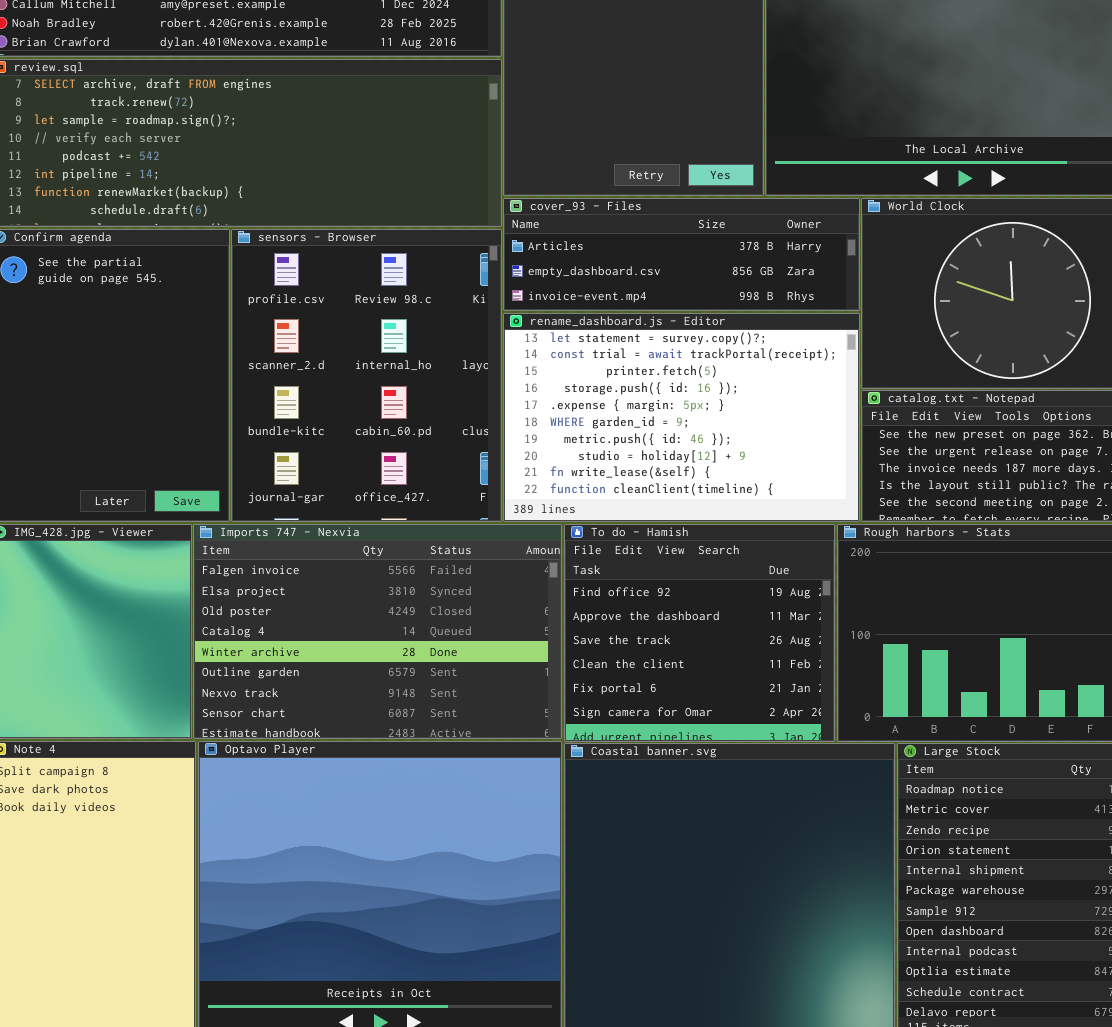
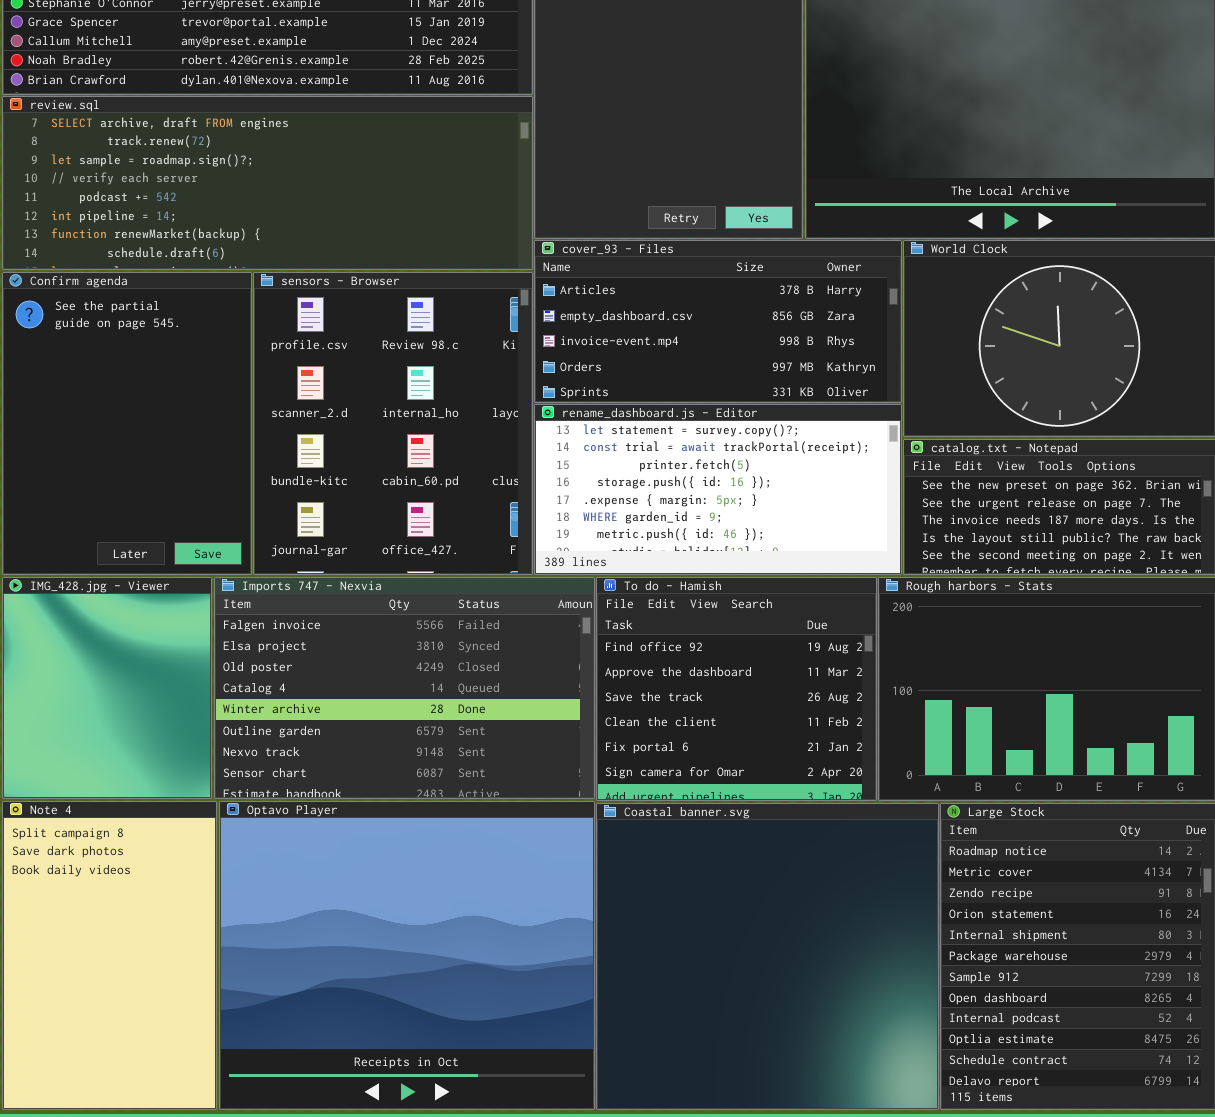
cover_93 - Files: [503,198,860,311] -> [534,240,902,403], resized
rename_dashboard.js - Editor: [503,313,860,522] -> [534,404,902,575], resized

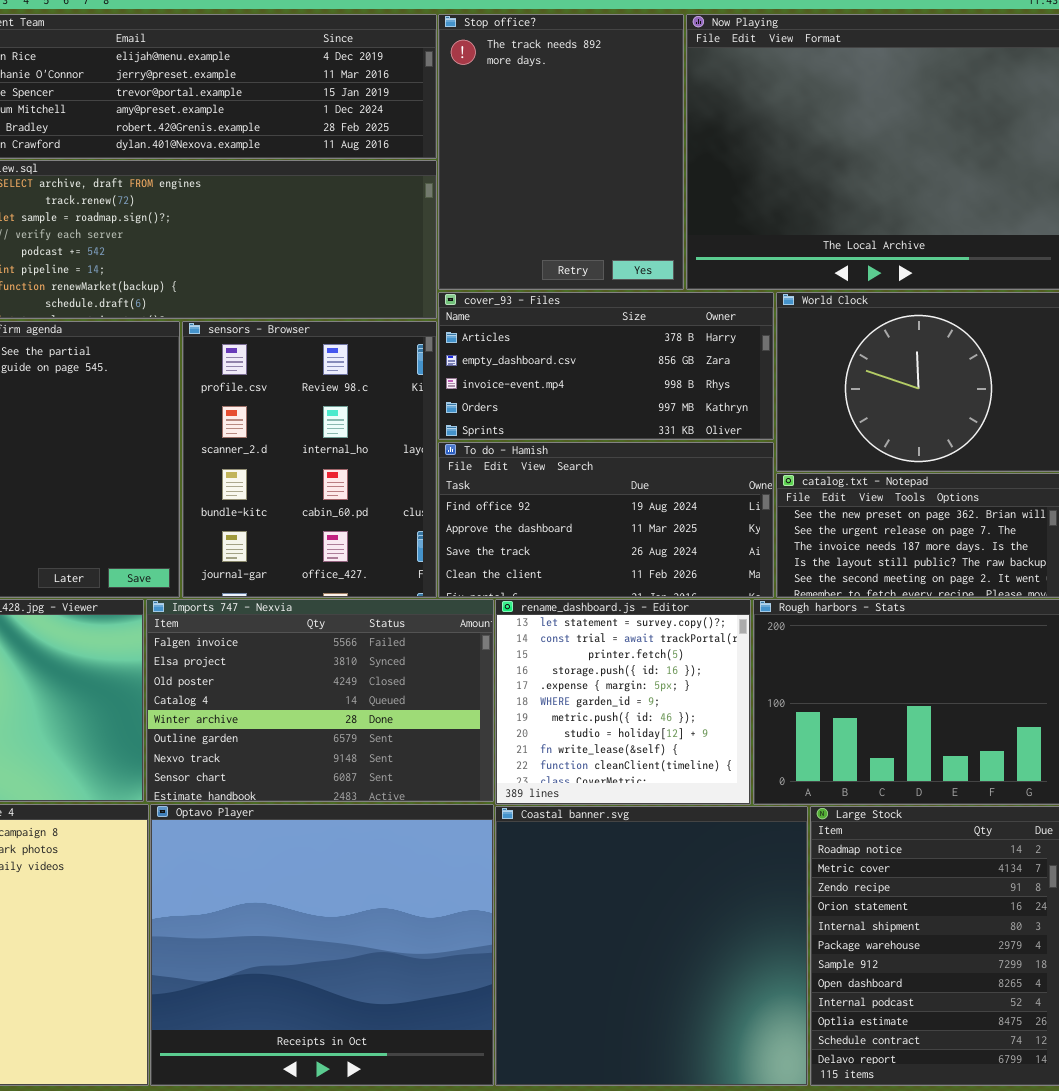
rename_dashboard.js - Editor: [534,404,902,575] -> [495,599,751,805], moved, resized
To do - Hamish: [596,577,877,801] -> [438,442,774,598], moved, resized

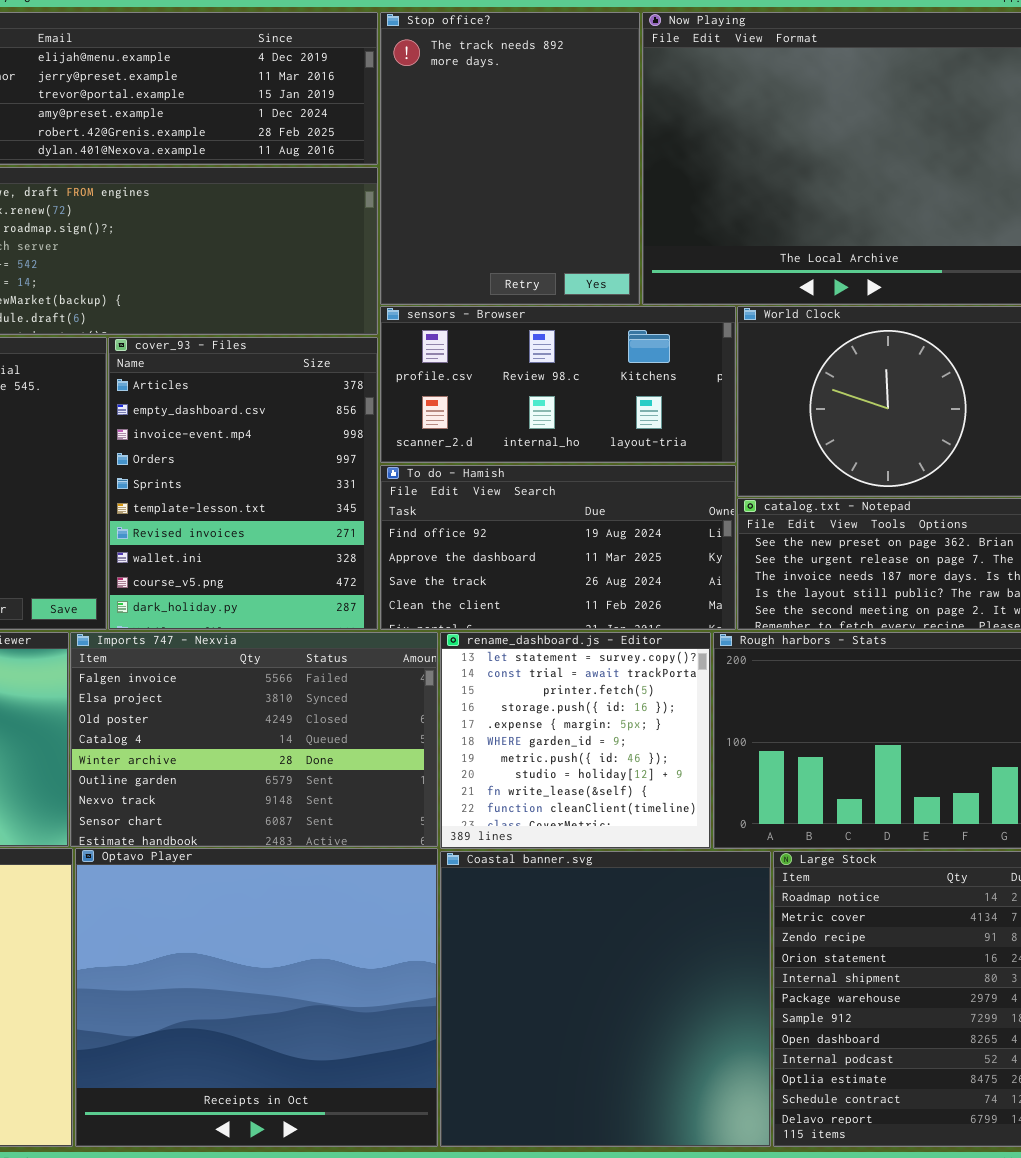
cover_93 - Files: [438,292,774,440] -> [108,337,378,630], moved, resized
sensors - Browser: [182,321,437,598] -> [380,306,736,463], moved, resized

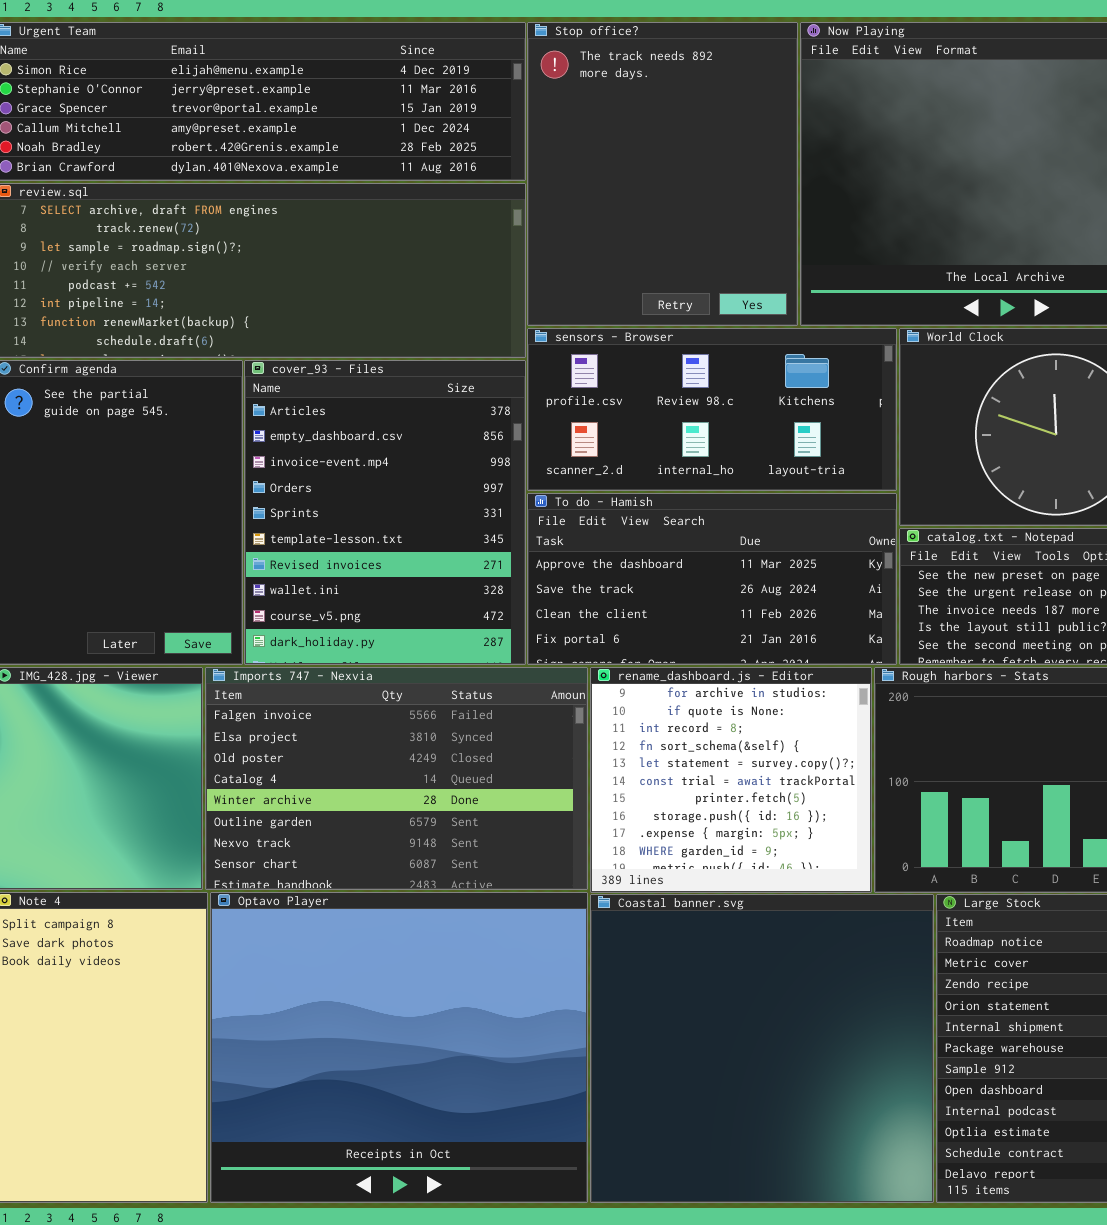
To do - Hamish: [380,465,736,630] -> [527,493,897,665], scrolled down 1 row
rename_dashboard.js - Editor: [440,632,711,849] -> [590,667,872,893], scrolled up 4 rows

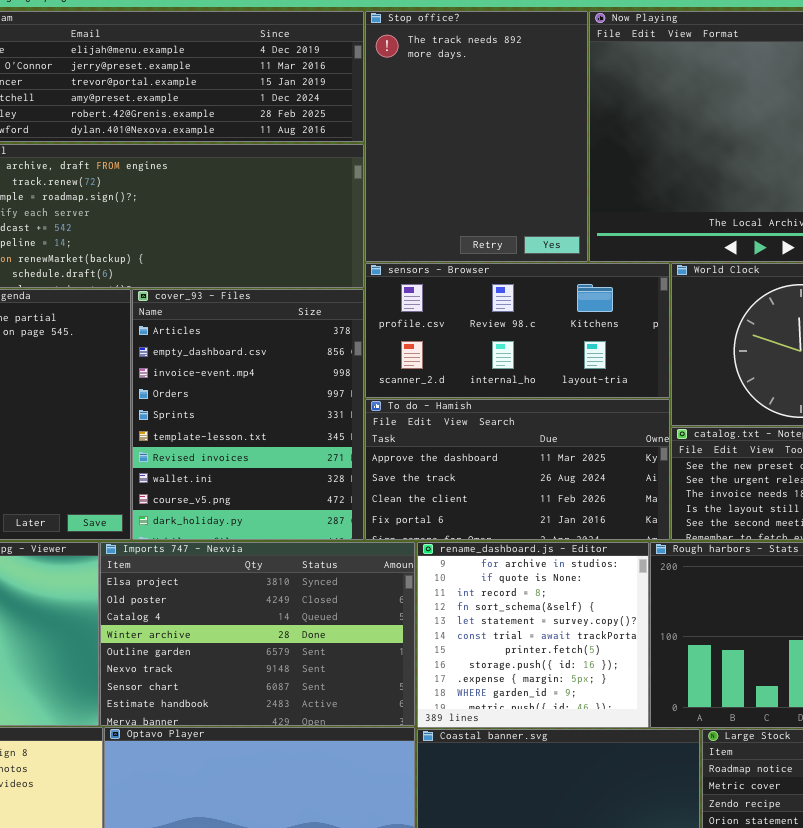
Imports 747 - Nexvia: [205,667,588,890] -> [100,542,415,726], scrolled down 1 row

